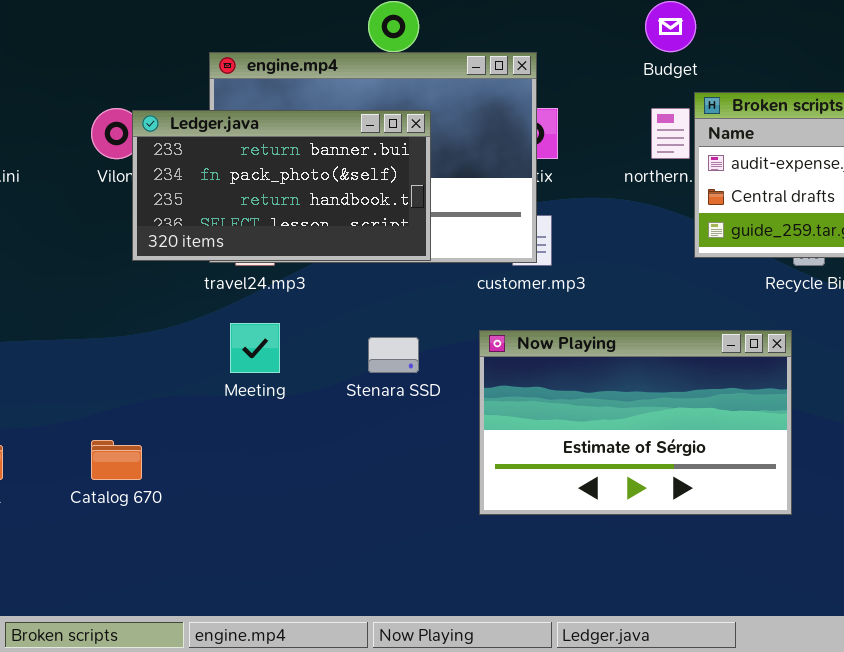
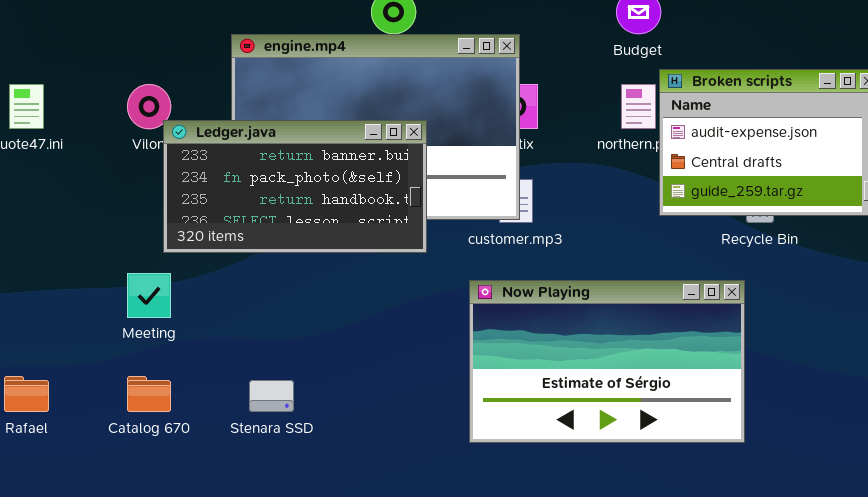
Ledger.java: [132,110,431,261] -> [163,120,427,253], moved
Meeting: [230,323,280,373] -> [127,273,171,318], moved
Stenara SSD: [368,337,419,373] -> [249,380,294,412], moved

